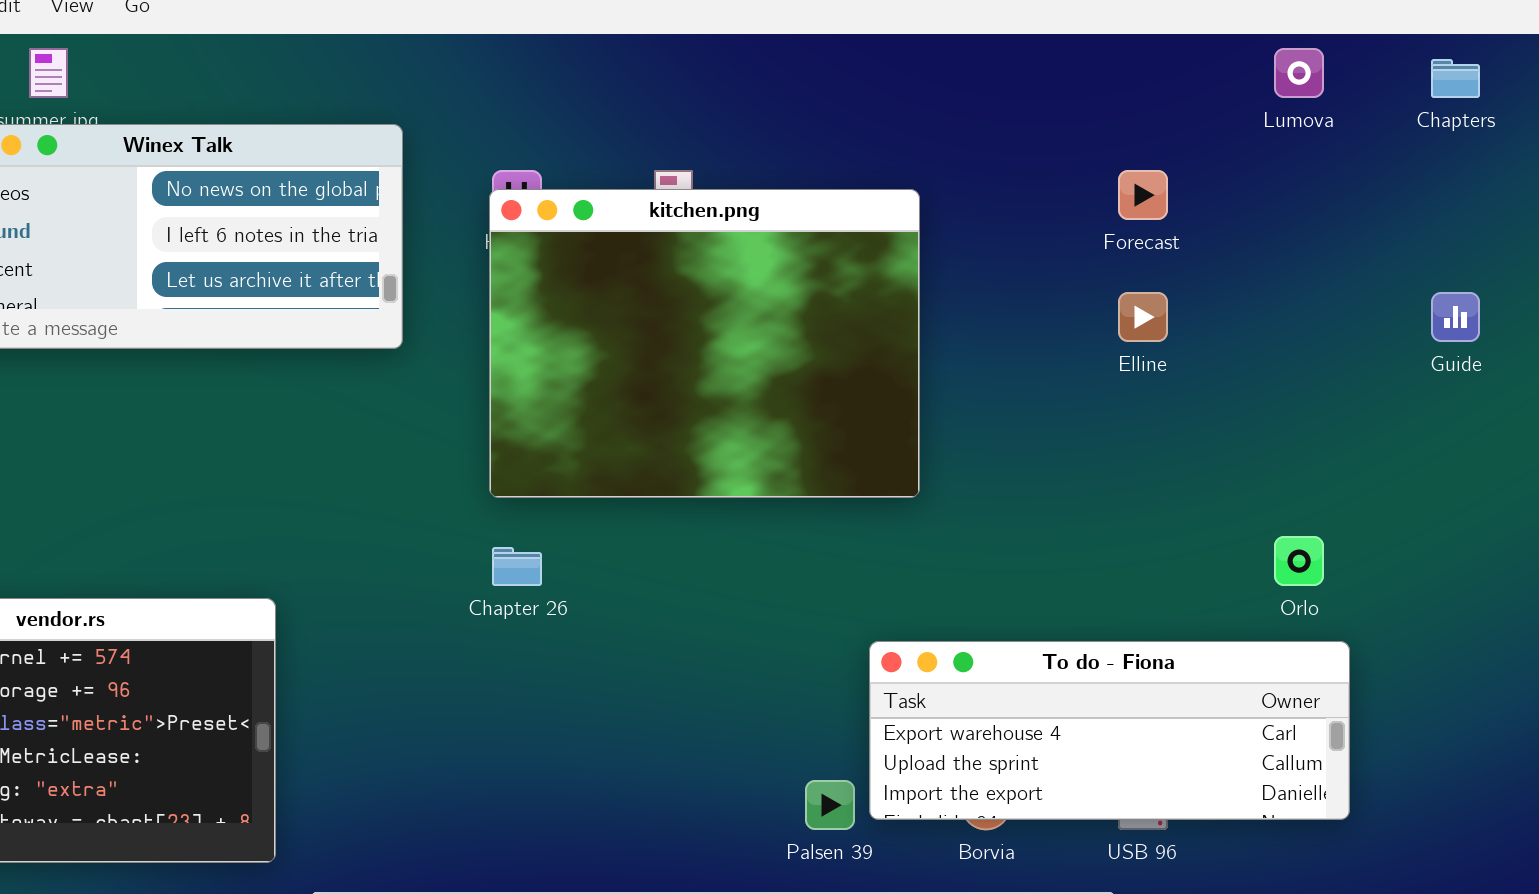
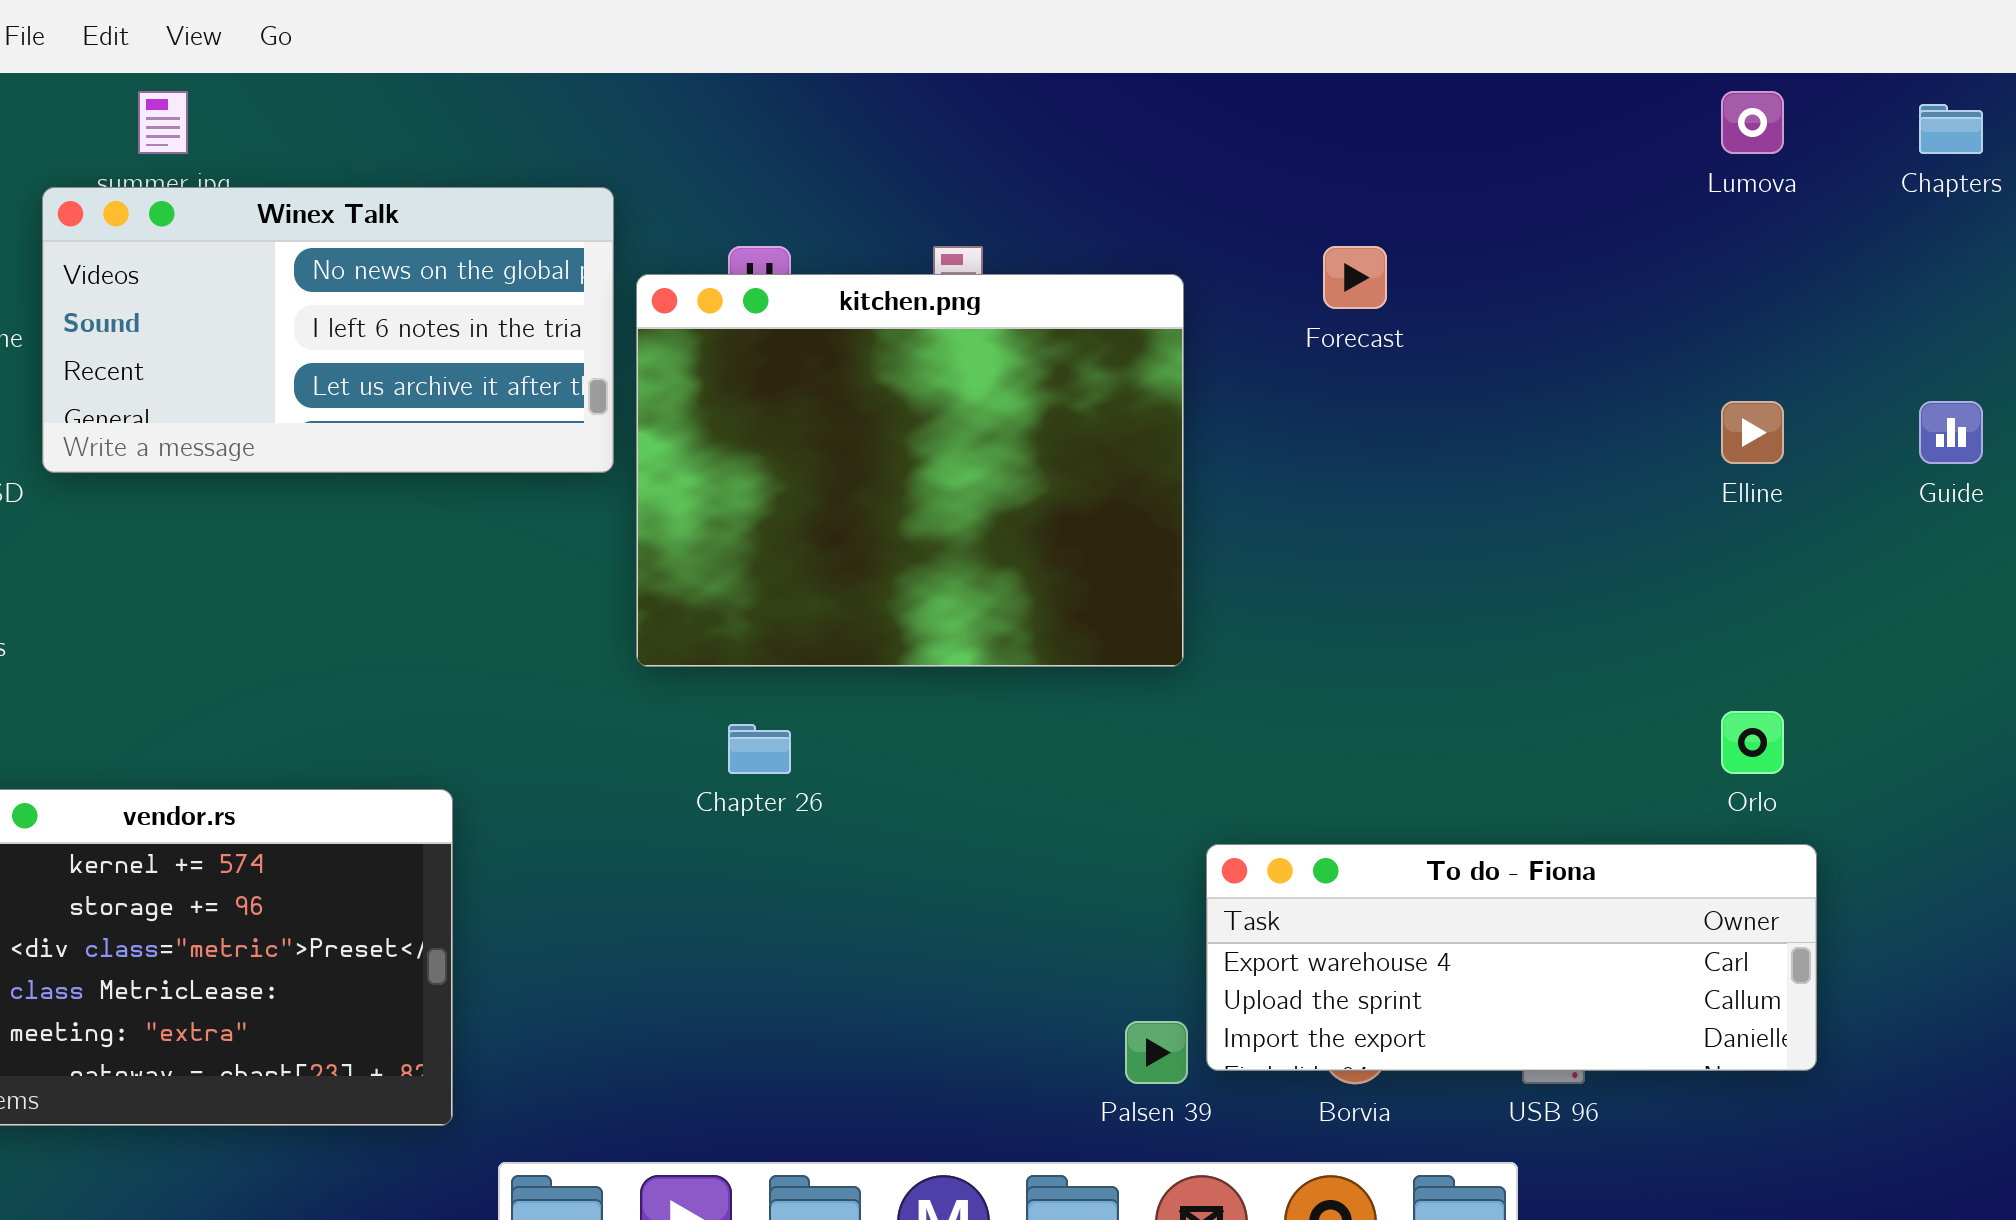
Forecast: [1118,170,1168,220] -> [1323,246,1387,309], moved
kitchen.png: [489,189,920,498] -> [636,274,1184,667], moved
Elline: [1118,292,1168,342] -> [1721,401,1784,464], moved

